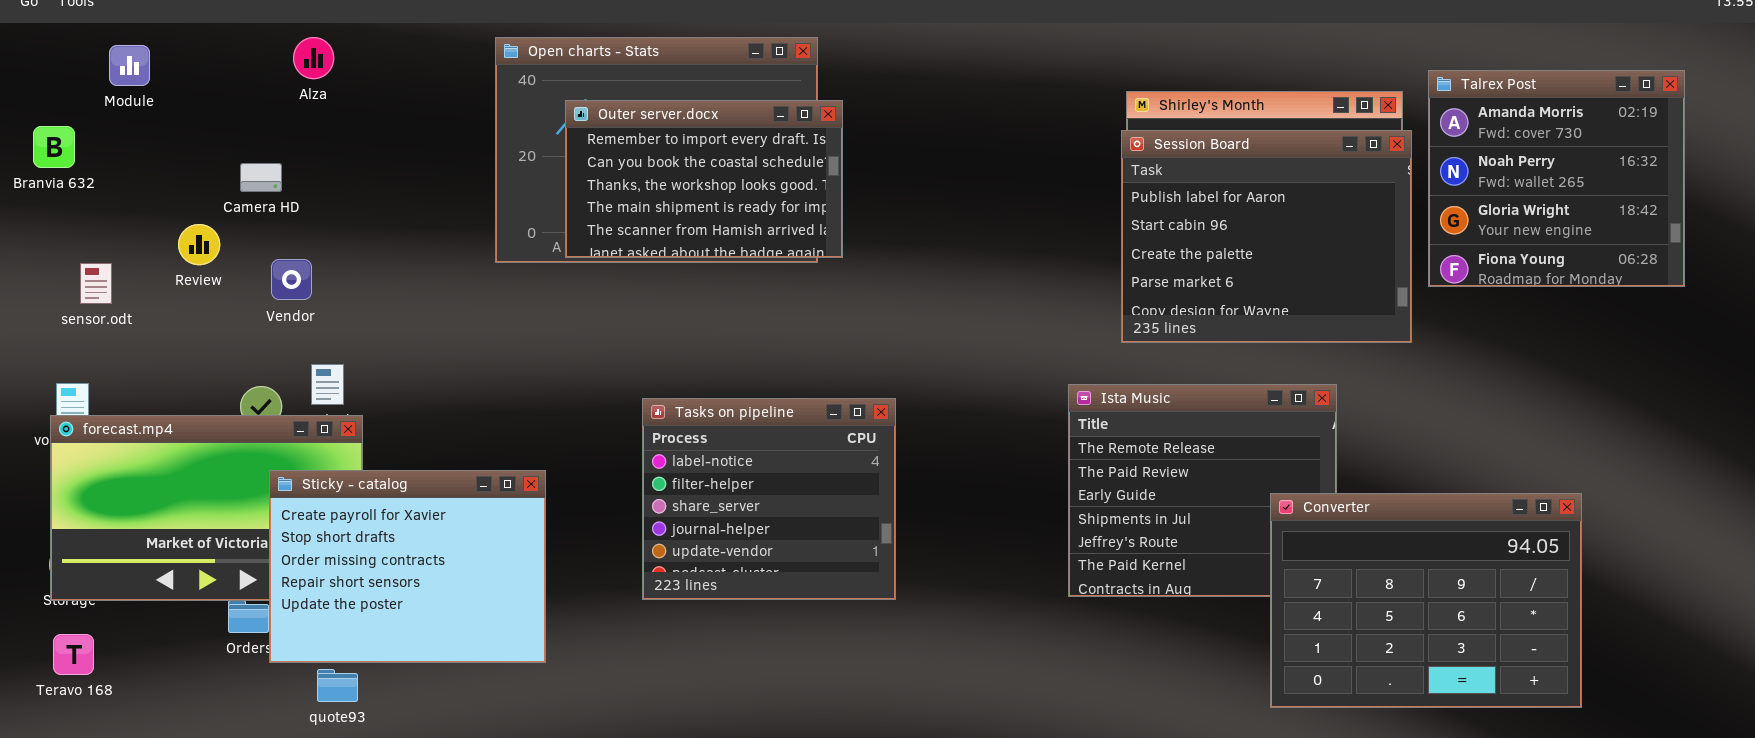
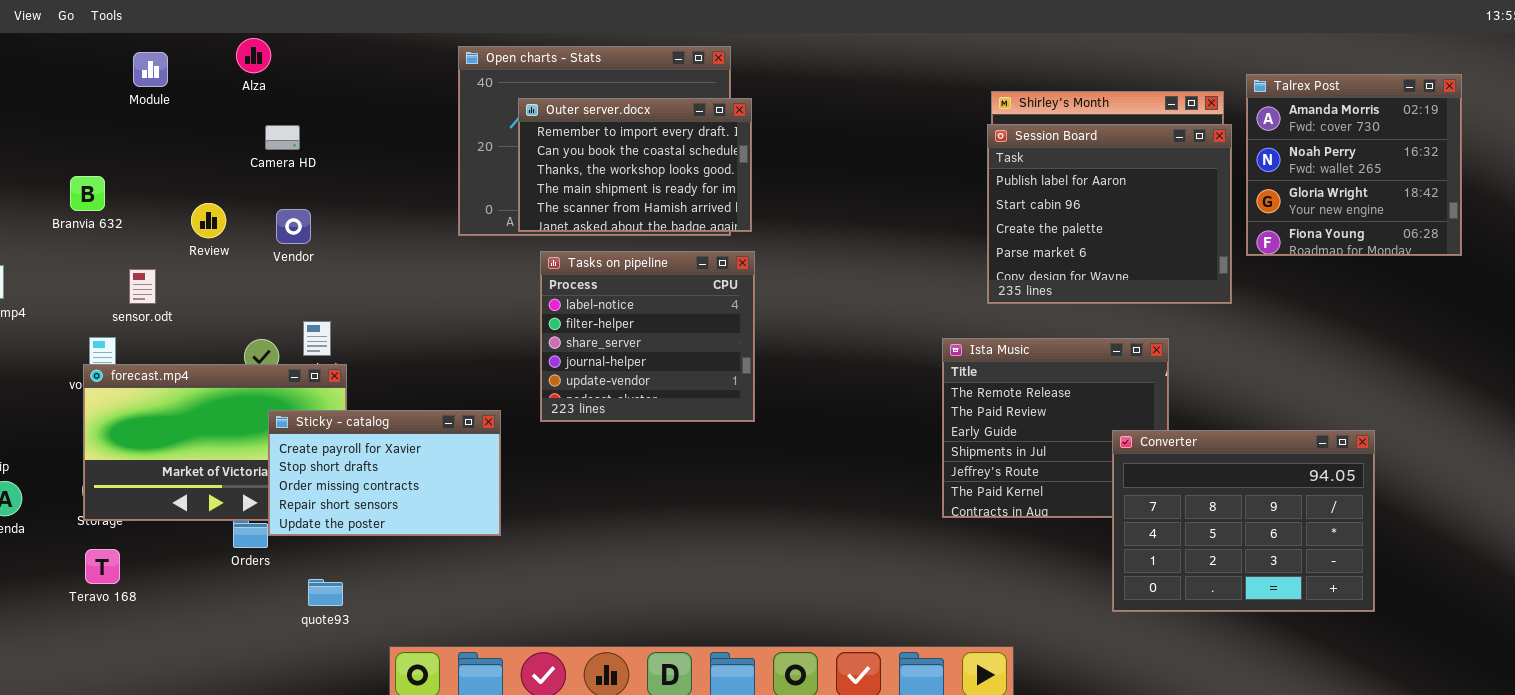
Alza: [293,37,334,79] -> [236,38,271,73], moved
Branvia 632: [33,126,75,168] -> [70,176,105,211], moved
Camera HD: [240,163,282,192] -> [265,125,300,150], moved
Vendor: [271,259,312,300] -> [276,209,311,244], moved
sensor.odt: [80,263,112,304] -> [129,269,156,304], moved
Tasks on pipeline: [642,398,896,600] -> [540,251,755,422], moved
Sticky - catalog: [269,470,546,663] -> [268,410,501,536], resized

